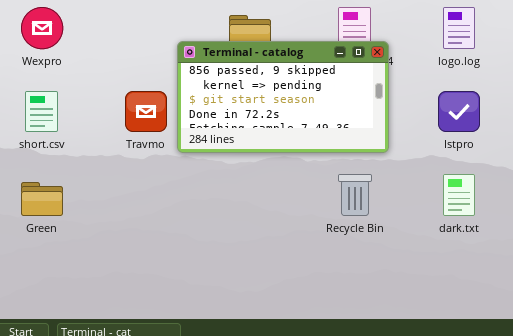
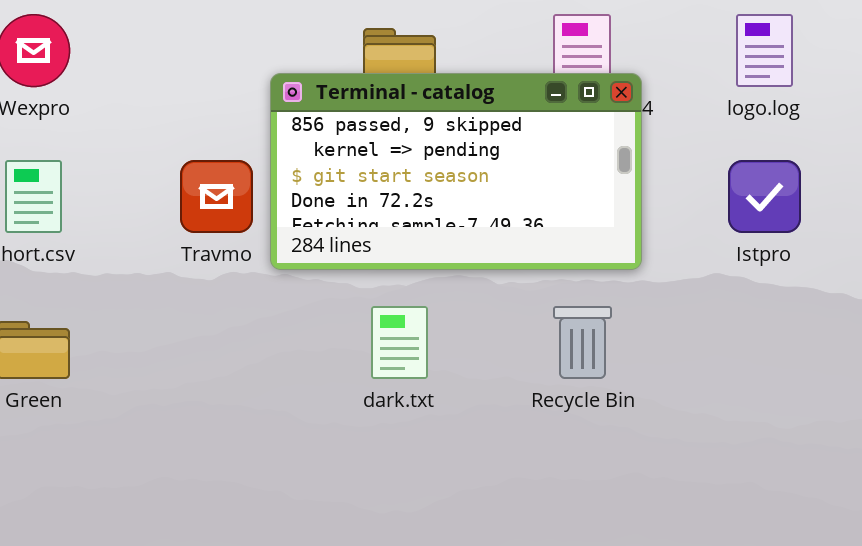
dark.txt: [443,174,475,216] -> [371,306,428,379], moved

